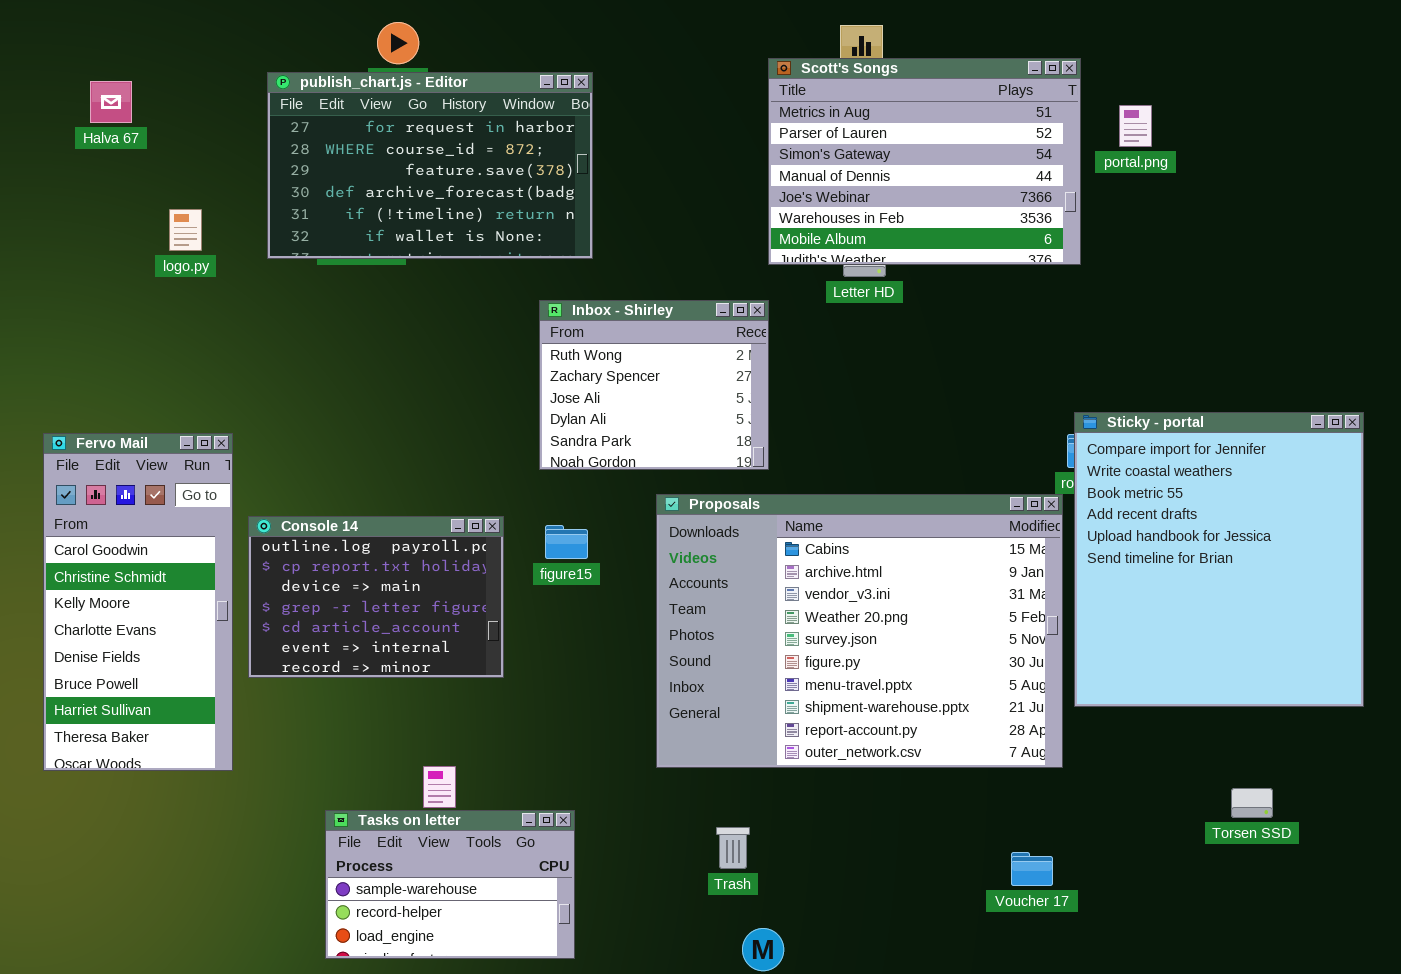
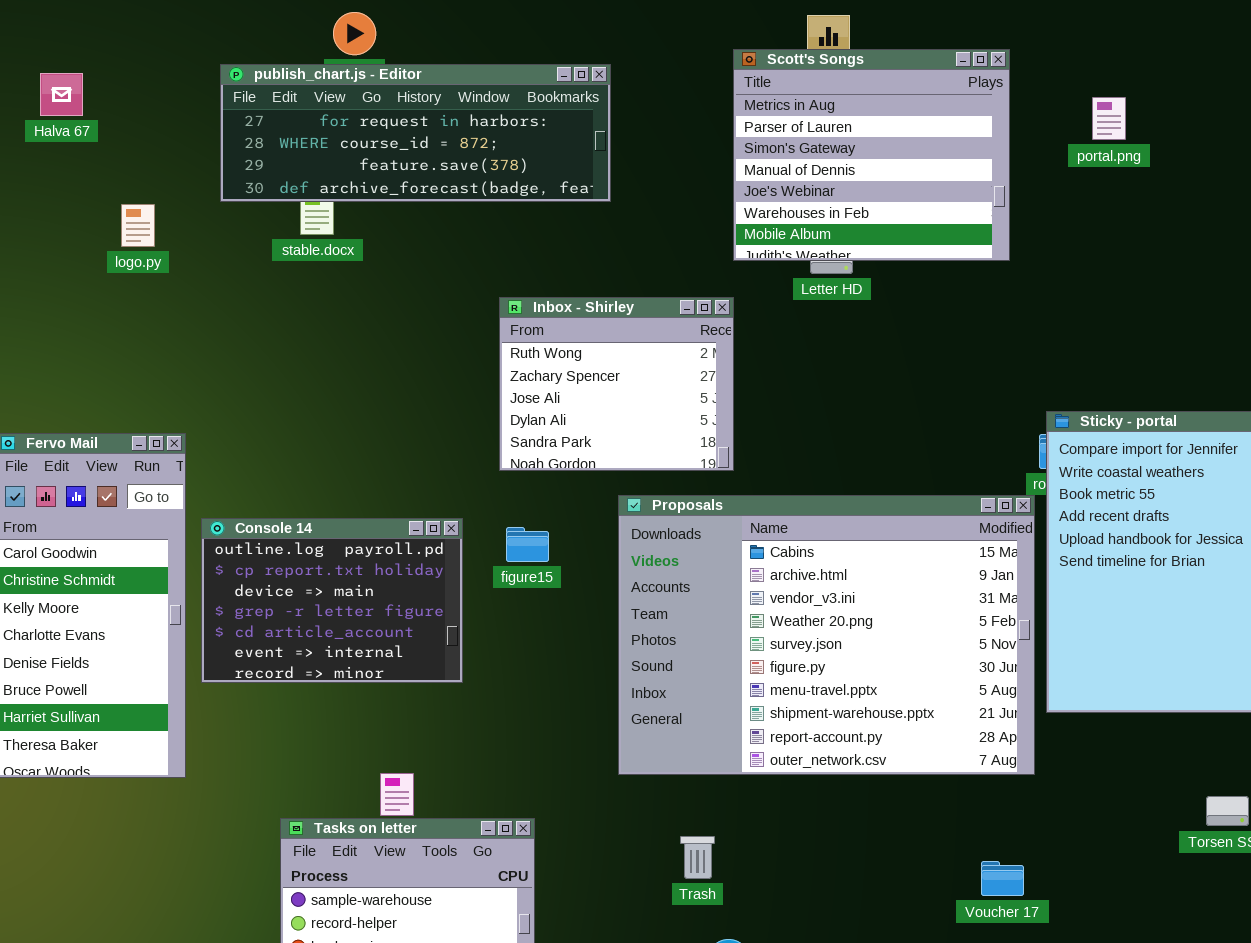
Scott's Songs: [768,58,1081,265] -> [733,49,1010,261], resized
publish_chart.js - Editor: [267,72,593,259] -> [220,64,611,202], resized

